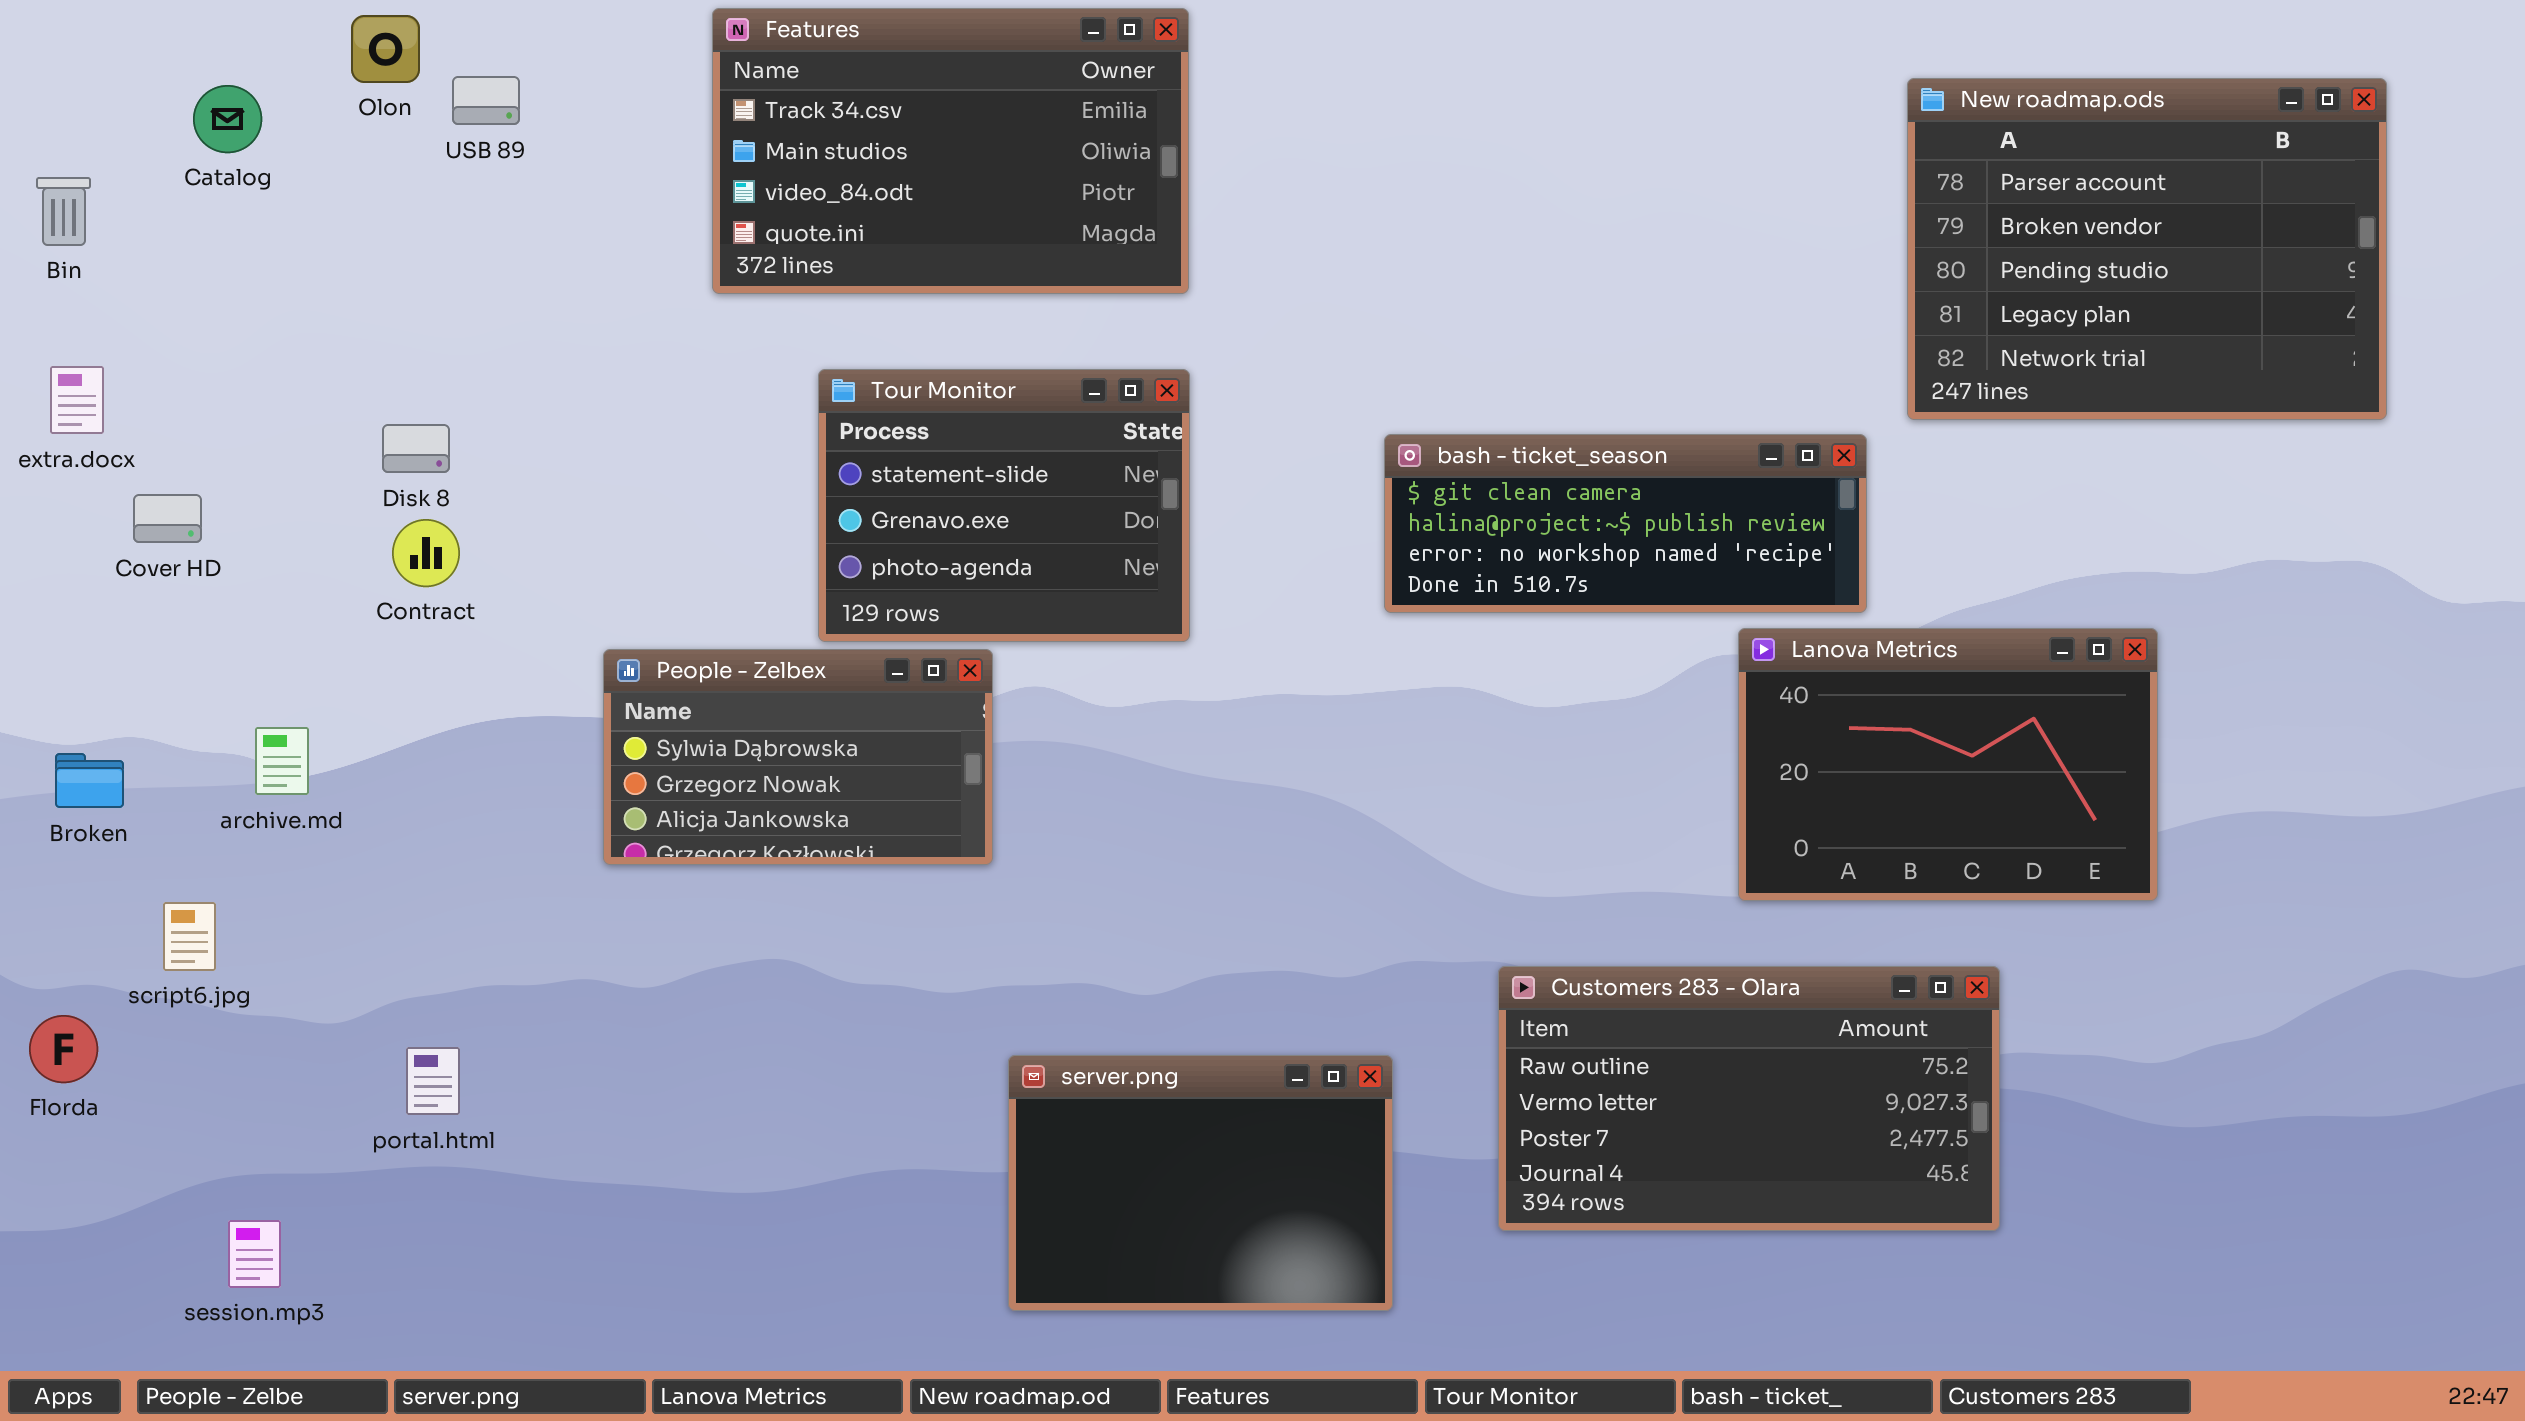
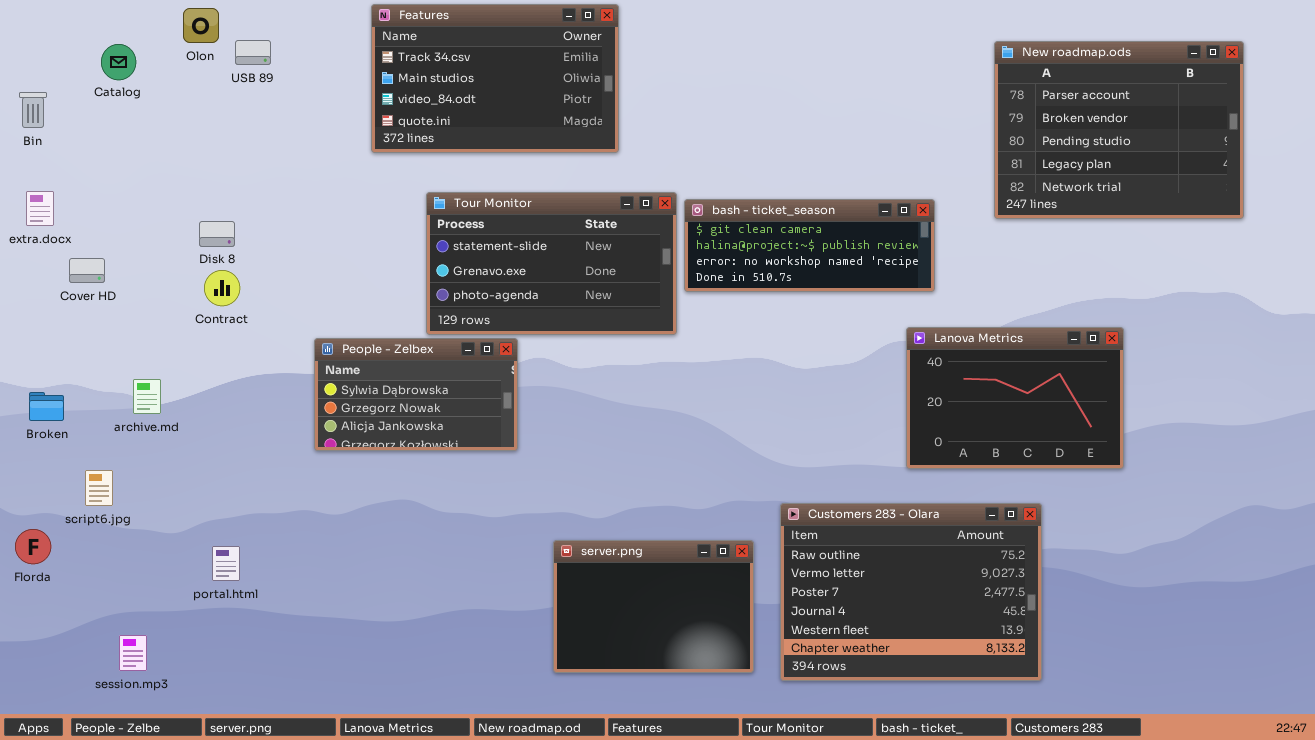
Tour Monitor: [818,369,1190,642] -> [426,192,677,335], resized
bash - ticket_season: [1384,434,1867,613] -> [684,199,935,292], moved
Customers 283 - Olara: [1498,966,2000,1231] -> [780,503,1042,681], resized
server.png: [1008,1055,1393,1311] -> [553,540,754,673], moved

